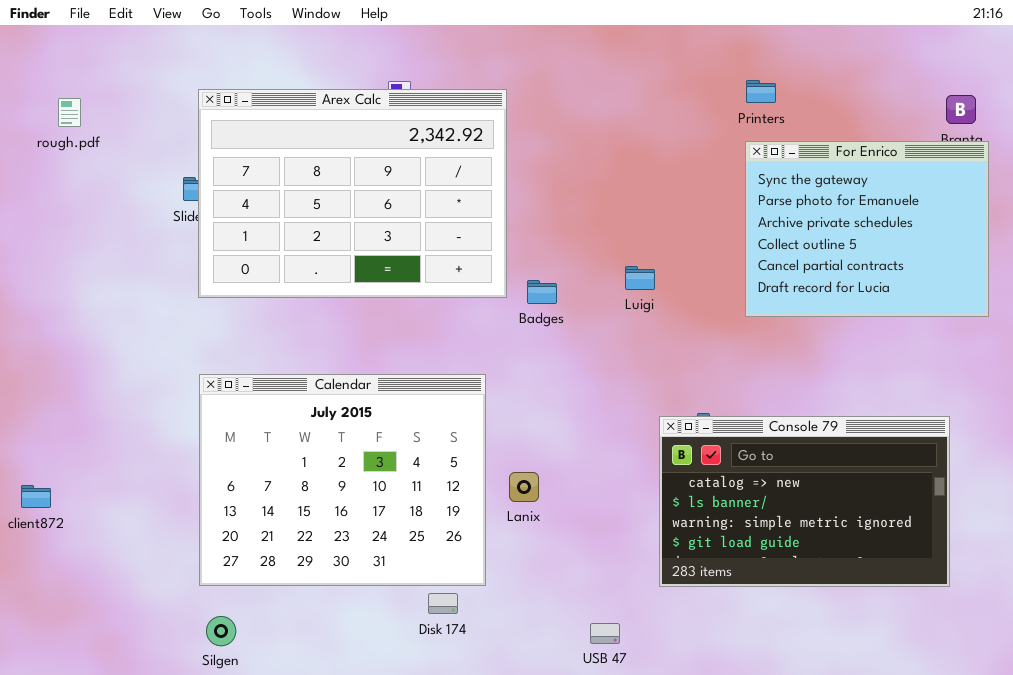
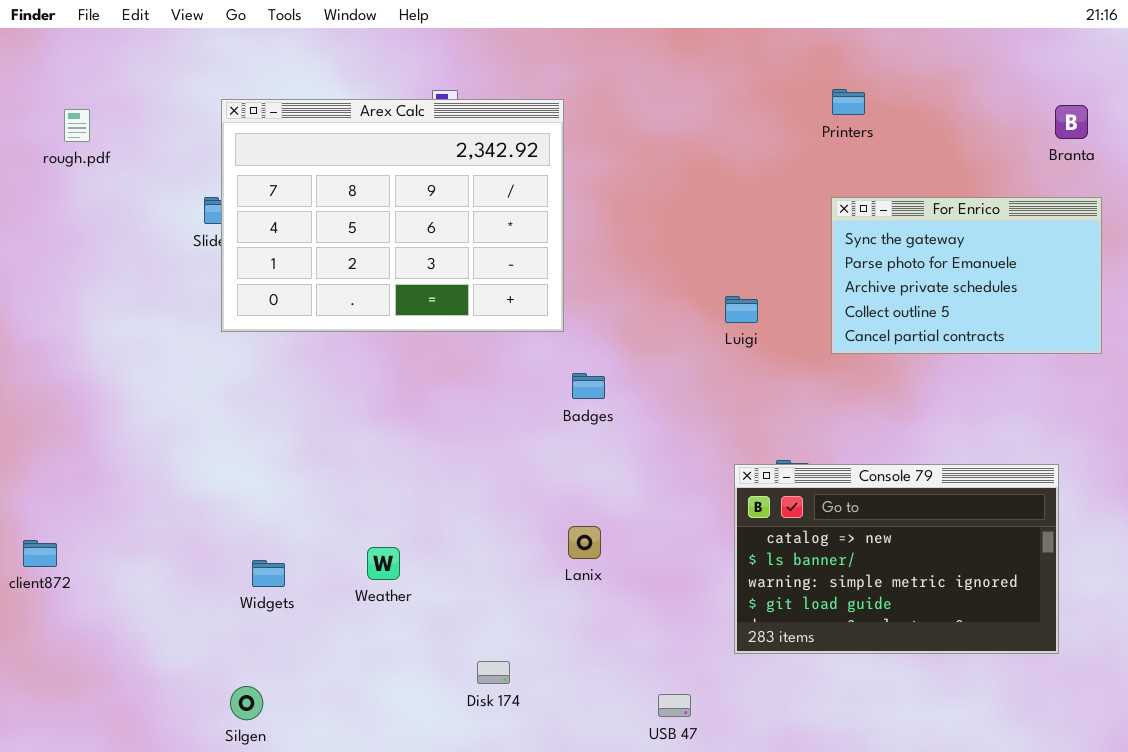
For Enrico: [745,141,989,317] -> [831,197,1102,354], resized
Luigi: [625,266,655,290] -> [725,296,758,323], moved
Badges: [527,280,557,304] -> [572,373,605,399], moved
Calendar: [199,374,486,586] -> none, closed

